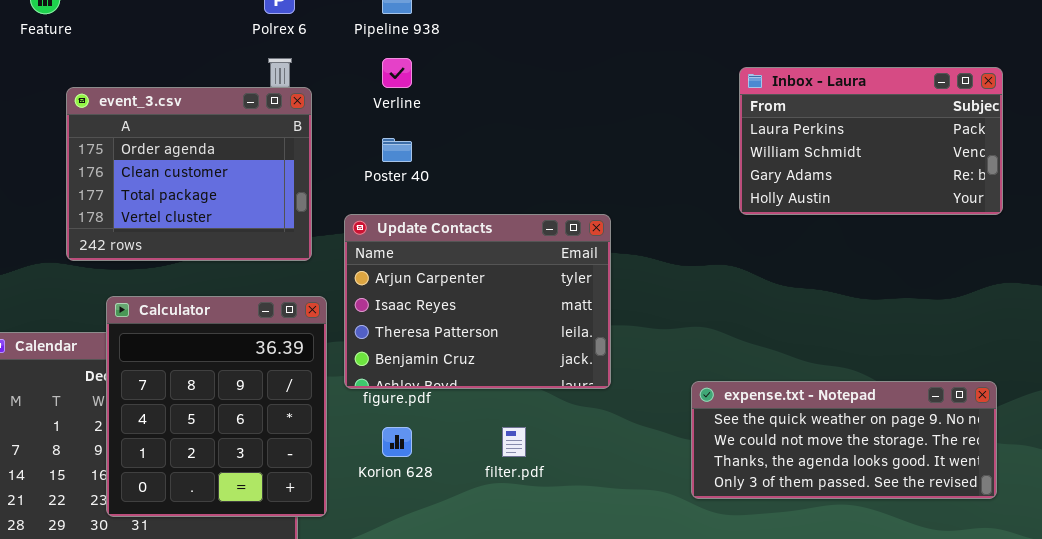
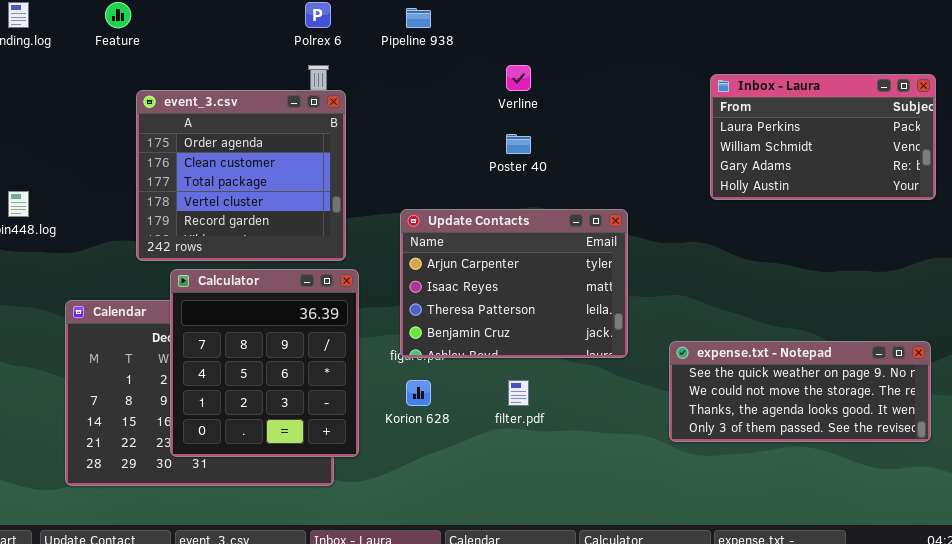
Verline: [382,58,412,88] -> [506,65,531,91], moved
event_3.csv: [66,87,312,261] -> [136,90,346,261], resized
Poster 40: [382,138,412,162] -> [506,134,531,154], moved
Update Contacts: [344,214,611,389] -> [400,209,628,358], moved

